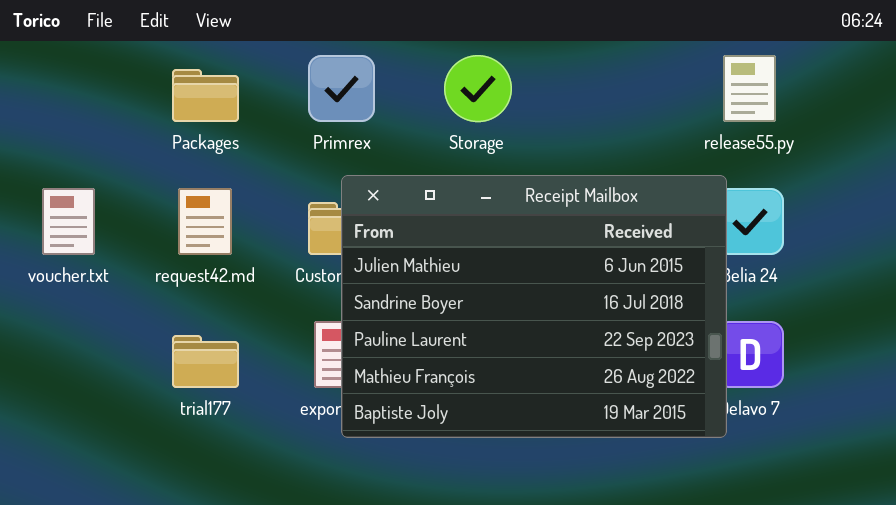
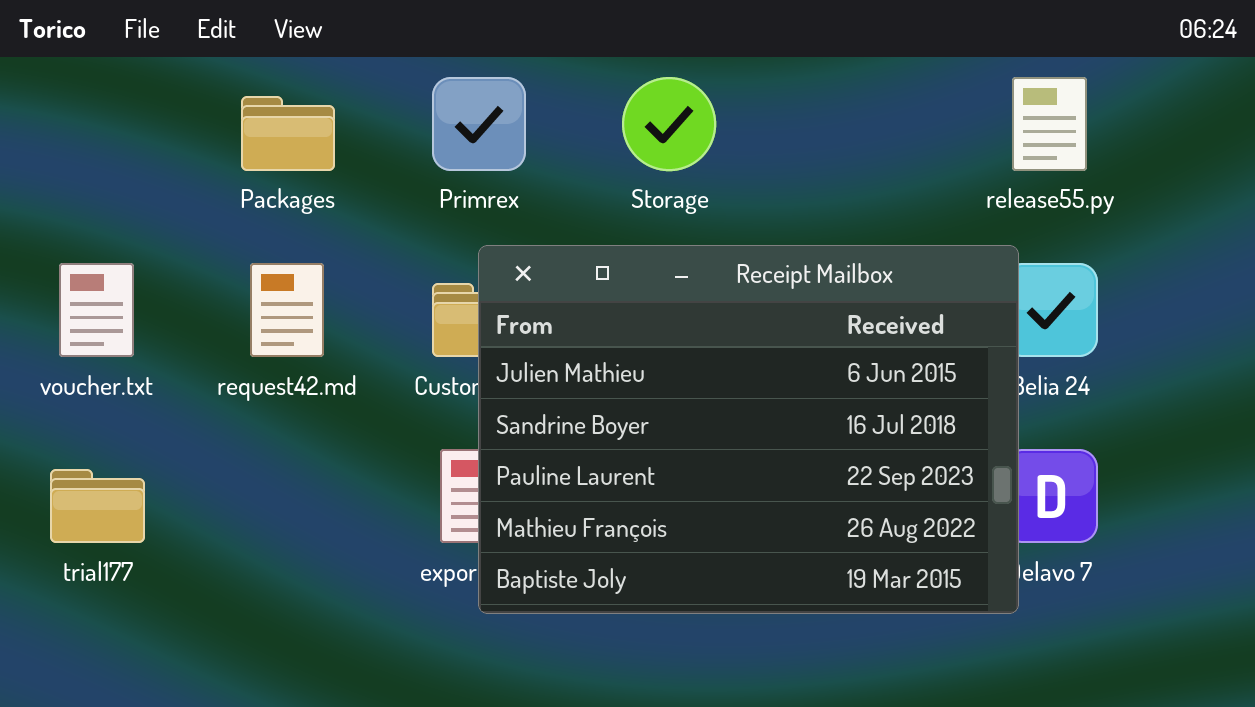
trial177: [172,335,239,388] -> [50,469,145,543], moved

